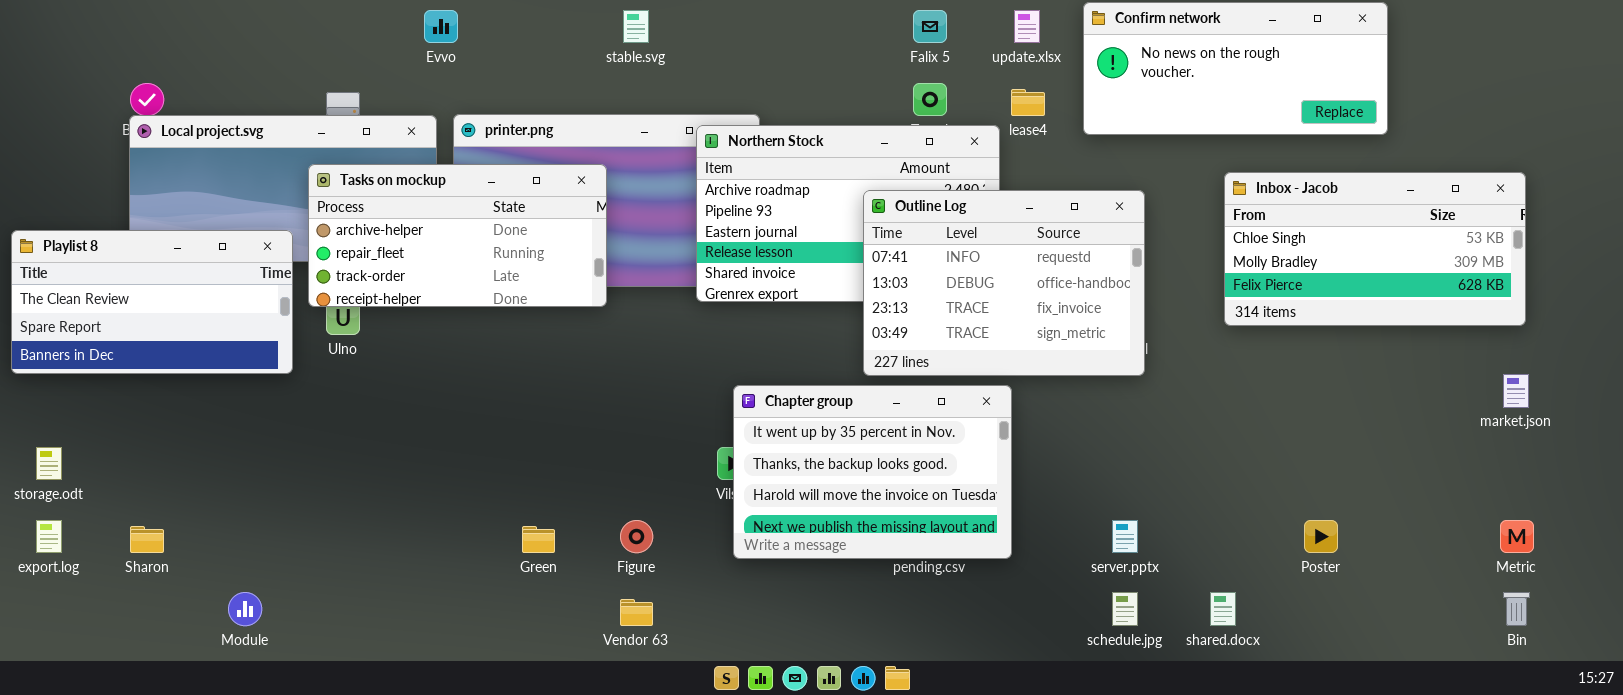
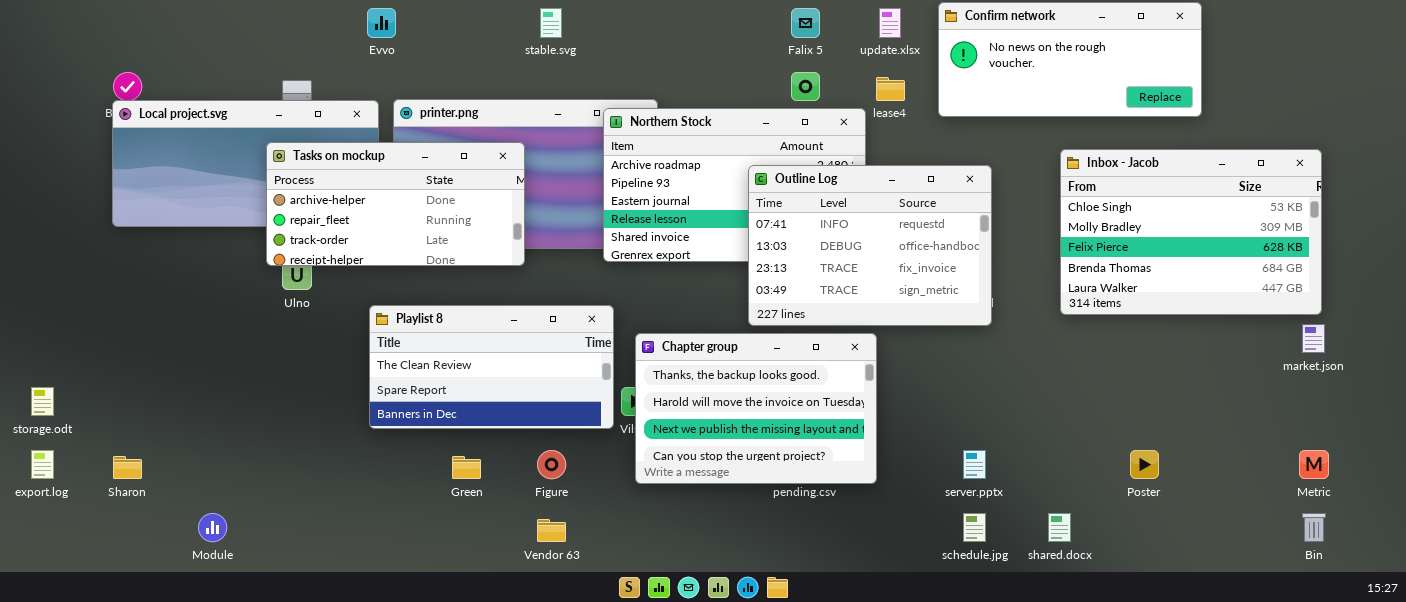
Inbox - Jacob: [1224,172,1526,326] -> [1060,149,1322,315], resized
Playlist 8: [11,230,293,374] -> [369,305,614,429], moved
Chapter group: [733,385,1012,559] -> [635,333,877,484], scrolled down 1 row

